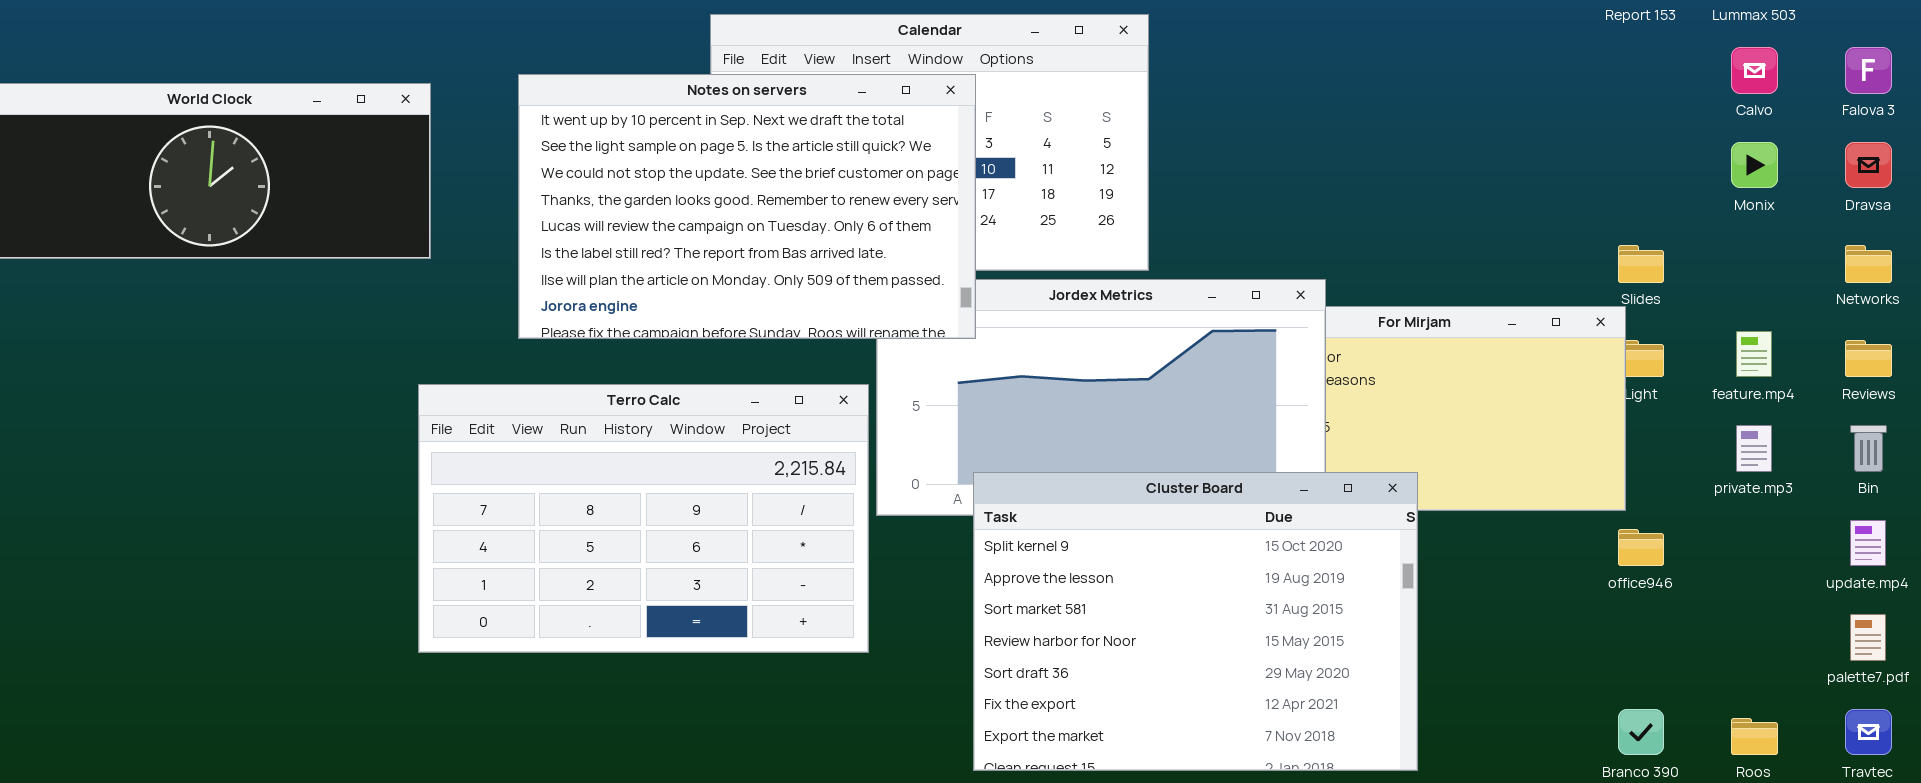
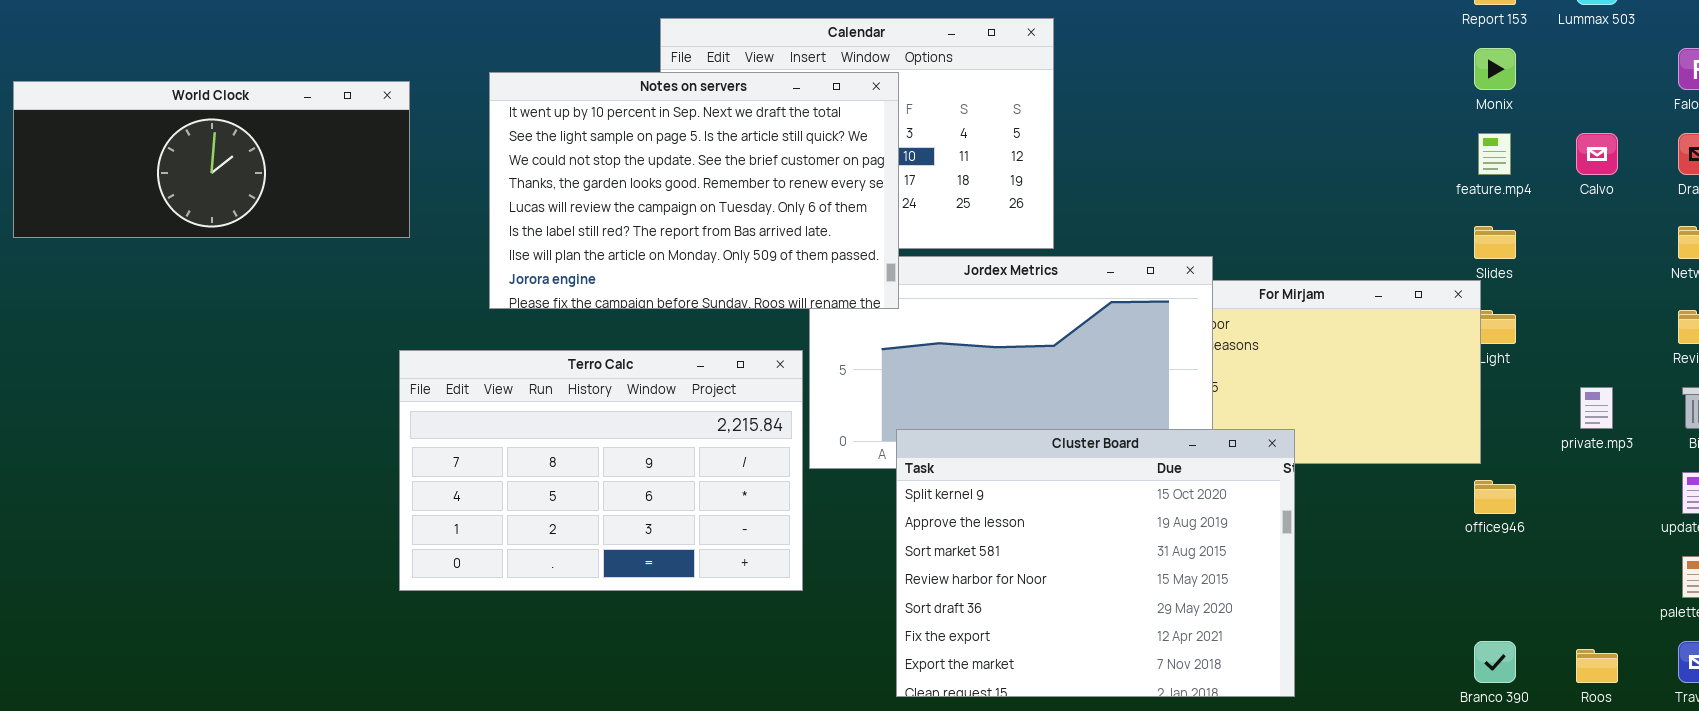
Calvo: [1731,47,1778,94] -> [1576,133,1618,175], moved
Monix: [1731,142,1778,188] -> [1474,48,1516,90], moved
feature.mp4: [1736,331,1772,377] -> [1478,133,1511,175], moved

